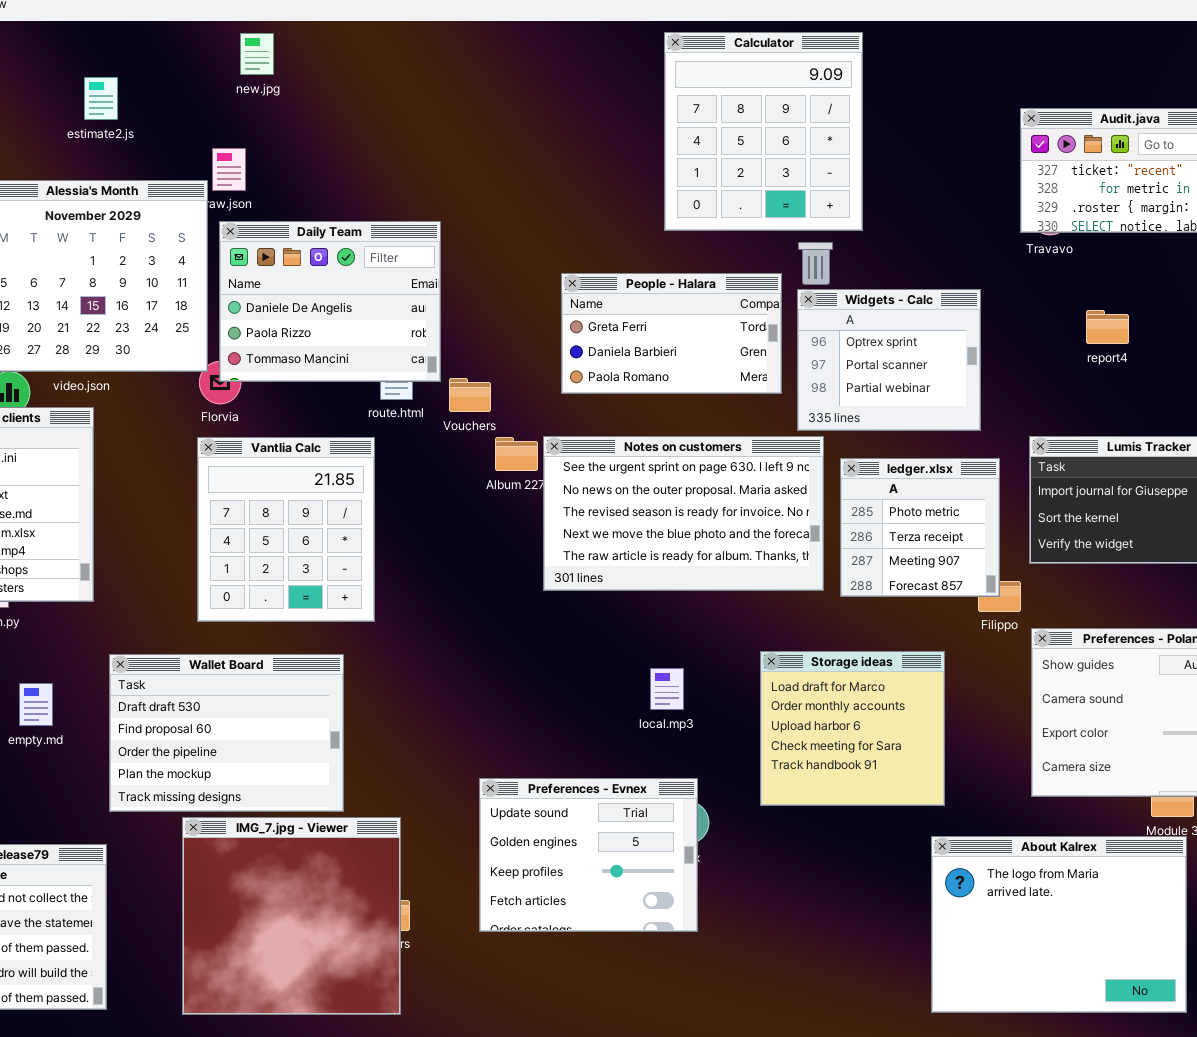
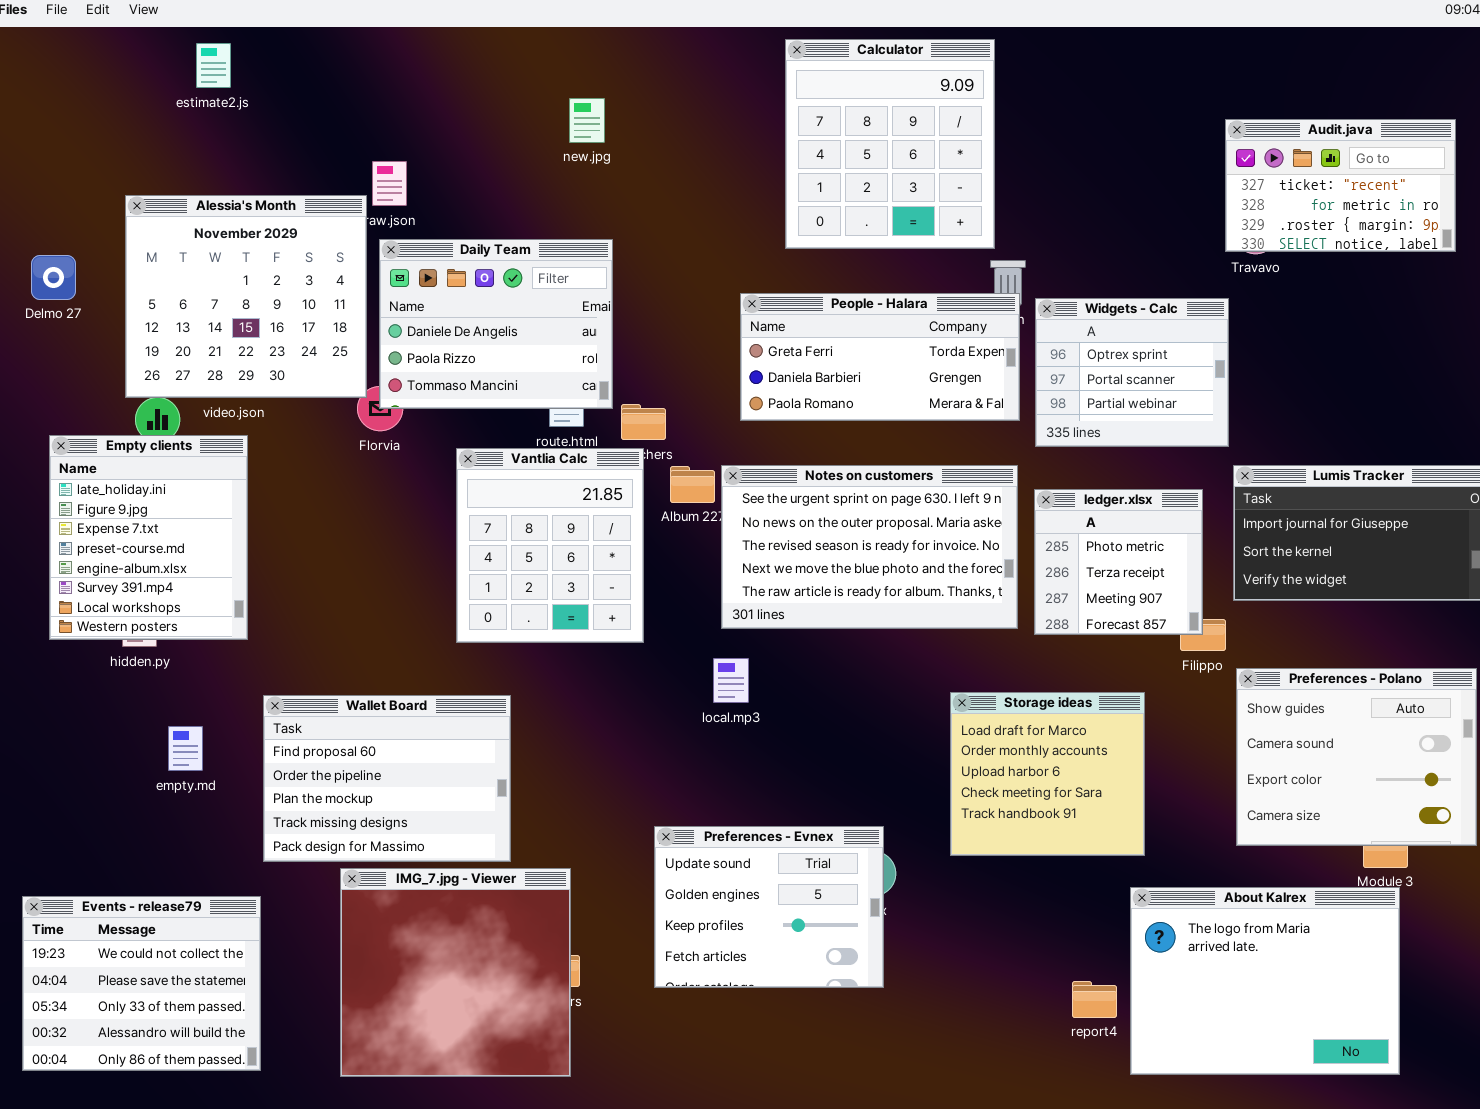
Calculator: [664,32,863,231] -> [785,39,995,249], moved
new.jpg: [240,33,274,75] -> [569,98,605,143], moved
estimate2.js: [84,77,118,120] -> [196,43,231,88], moved
People - Halara: [561,273,782,394] -> [740,293,1020,421], resized
Widgets - Calc: [797,289,981,431] -> [1035,298,1229,447], moved
report4: [1086,310,1129,344] -> [1072,981,1117,1018], moved
Vantlia Calc: [197,437,375,622] -> [456,448,644,643], moved
Wallet Board: [109,654,344,812] -> [263,695,511,862], scrolled down 1 row
local.mp3: [650,668,684,710] -> [713,658,749,703], moved

